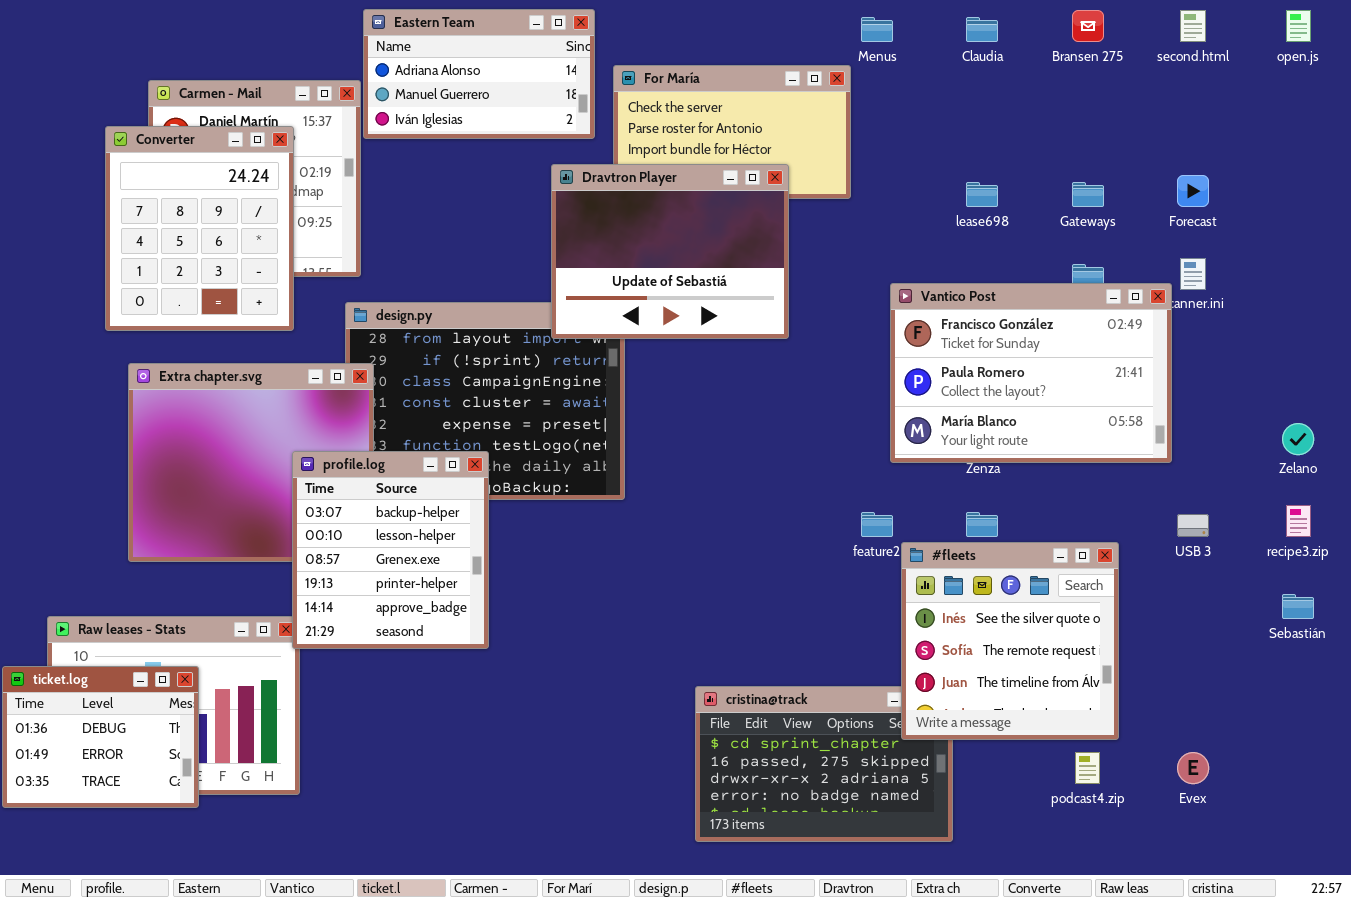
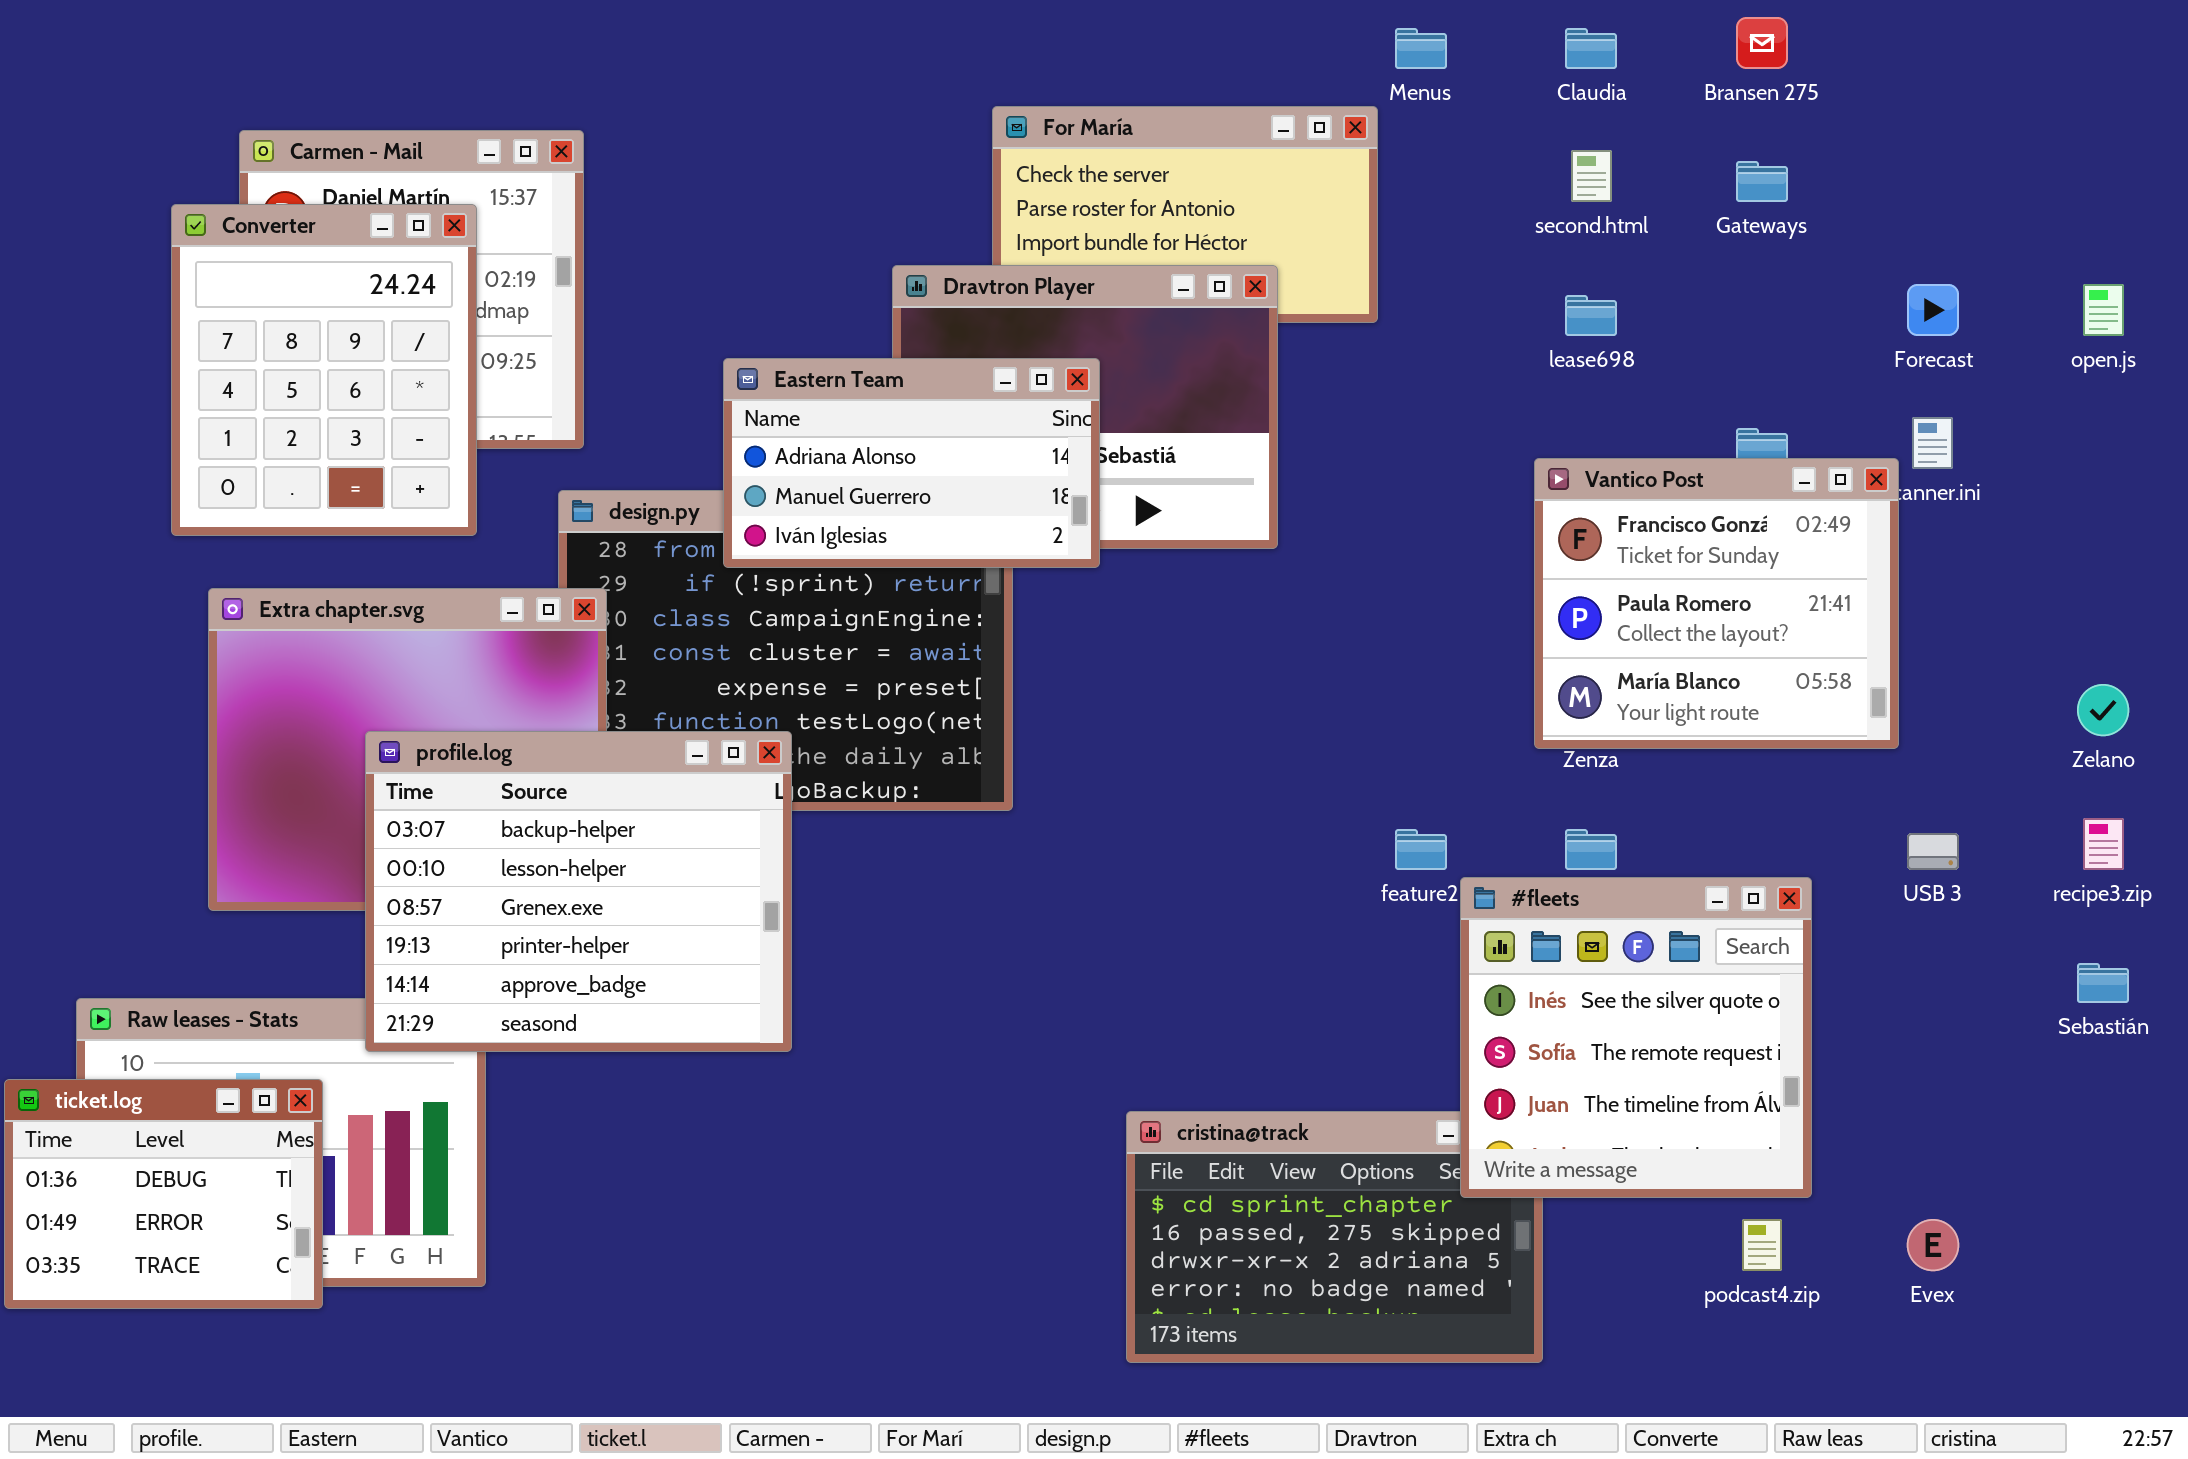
Eastern Team: [363,9,595,139] -> [723,358,1100,568], moved
second.html: [1180,10,1206,42] -> [1571,150,1612,202], moved
open.js: [1286,10,1311,42] -> [2083,284,2124,336], moved
Gateways: [1072,182,1104,207] -> [1736,161,1788,202], moved
Vantico Post: [890,283,1172,463] -> [1534,458,1899,749], resized
profile.log: [292,451,489,649] -> [365,731,792,1052], resized

